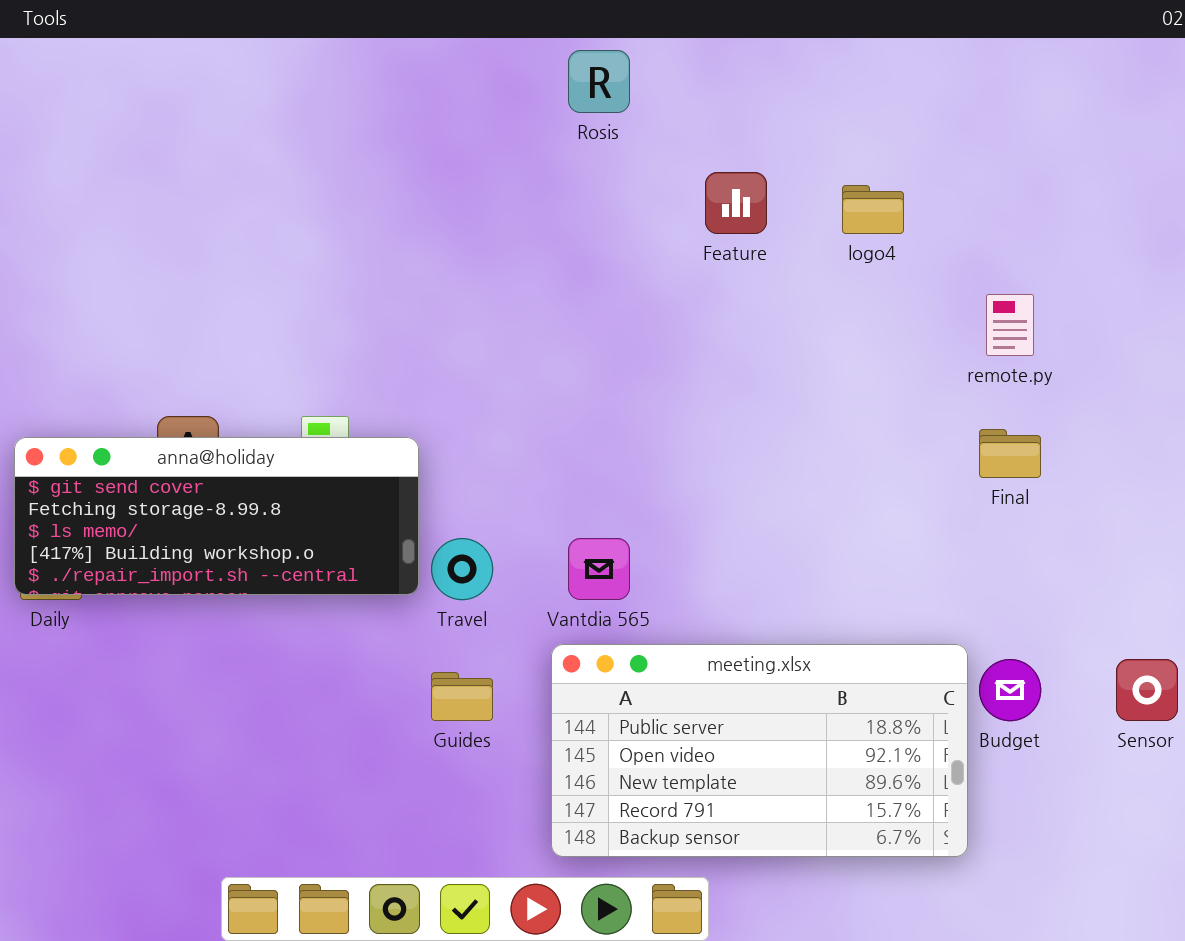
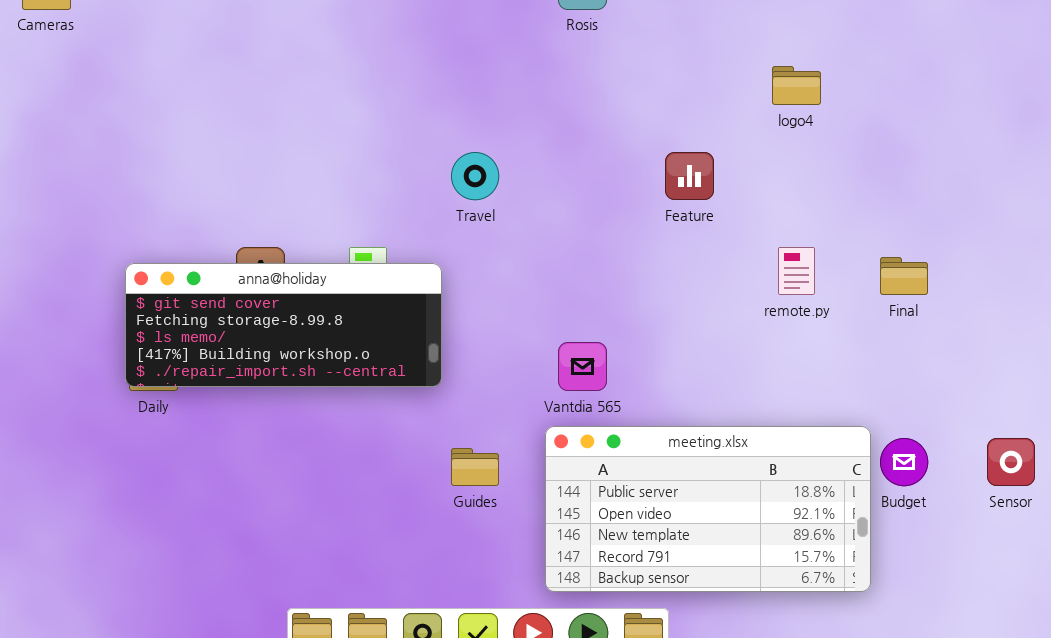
Feature: [705,172,767,234] -> [665,152,714,200], moved
remote.py: [986,294,1034,356] -> [778,247,815,295], moved
Travel: [431,538,493,600] -> [451,152,499,200], moved

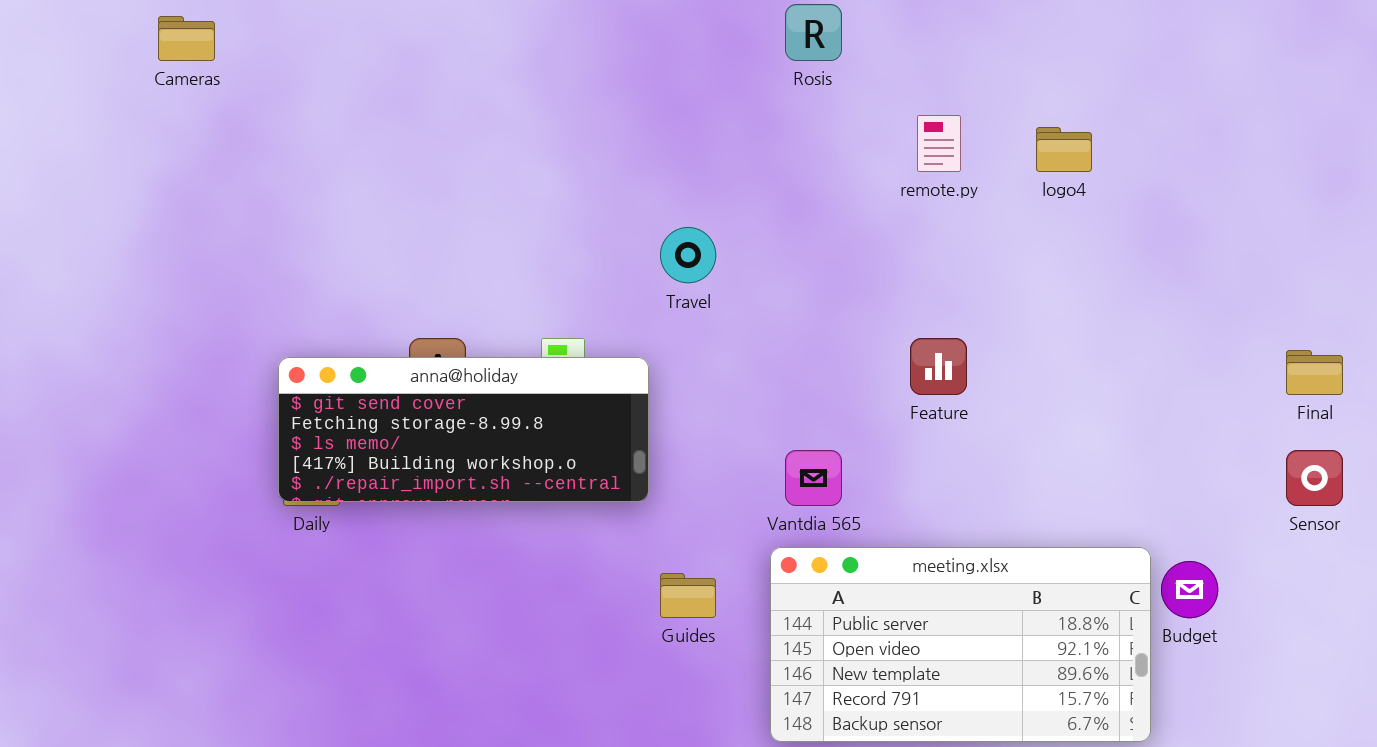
Feature: [665,152,714,200] -> [910,338,967,395], moved
remote.py: [778,247,815,295] -> [917,115,961,172], moved
Final: [880,257,928,295] -> [1286,350,1343,395], moved
Sensor: [987,438,1035,486] -> [1286,450,1343,506], moved

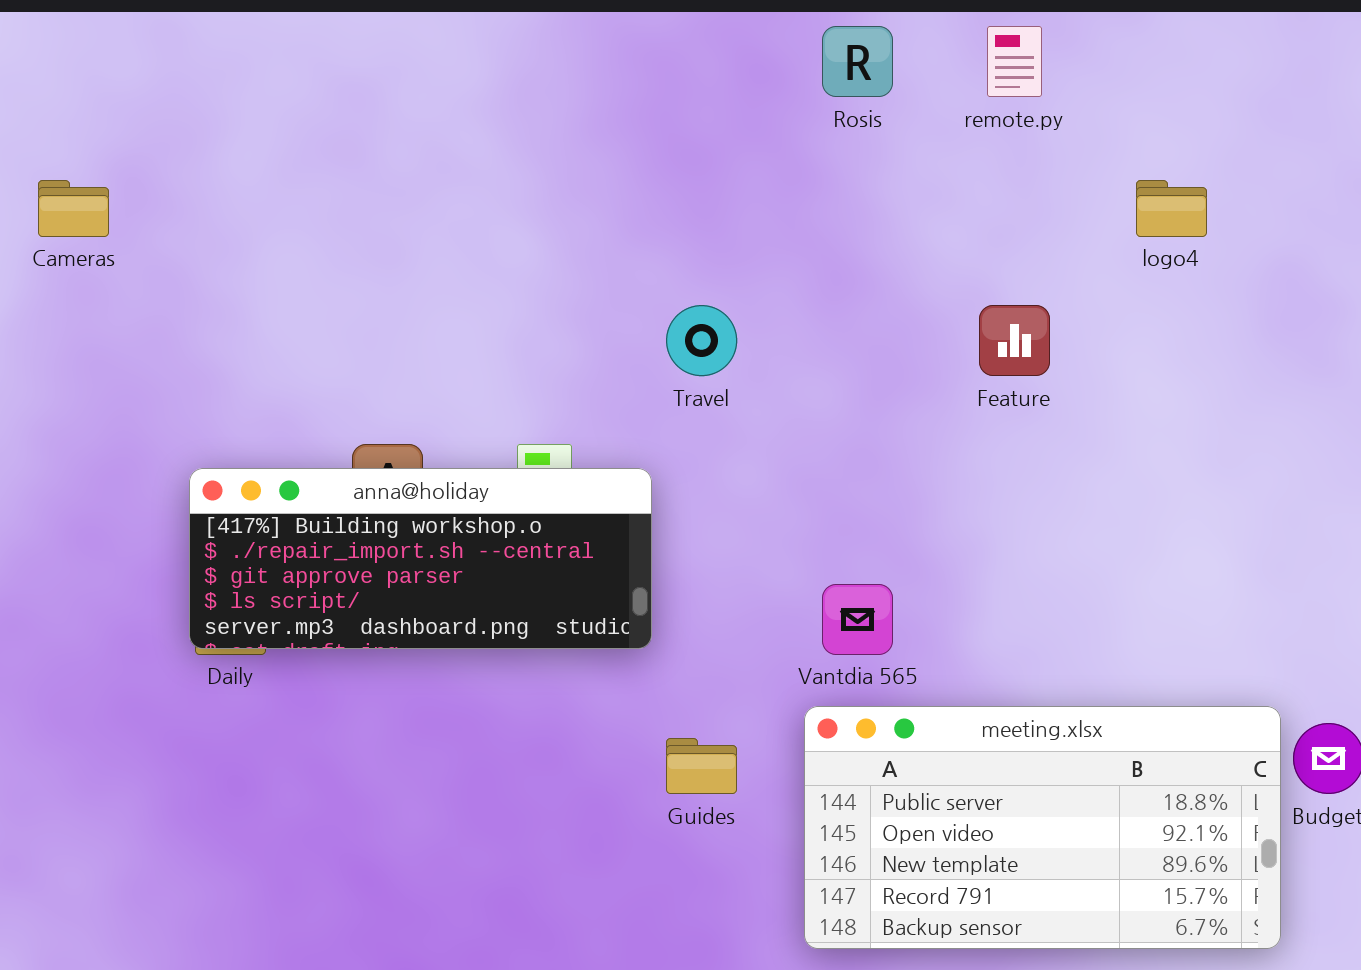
Cameras: [158,16,215,61] -> [38,180,109,237], moved
remote.py: [917,115,961,172] -> [987,26,1042,97], moved
Feature: [910,338,967,395] -> [979,305,1050,376], moved
anna@holiday: [278,357,649,502] -> [189,468,652,649], scrolled down 3 rows

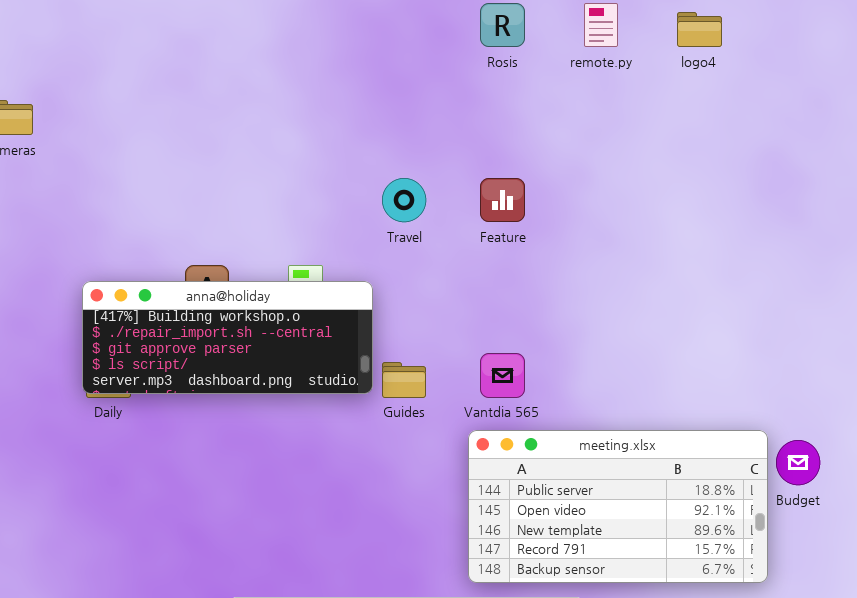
logo4: [1136,180,1207,237] -> [677,12,722,47], moved
Feature: [979,305,1050,376] -> [480,178,525,222], moved
Guides: [666,738,737,794] -> [382,362,426,398], moved

